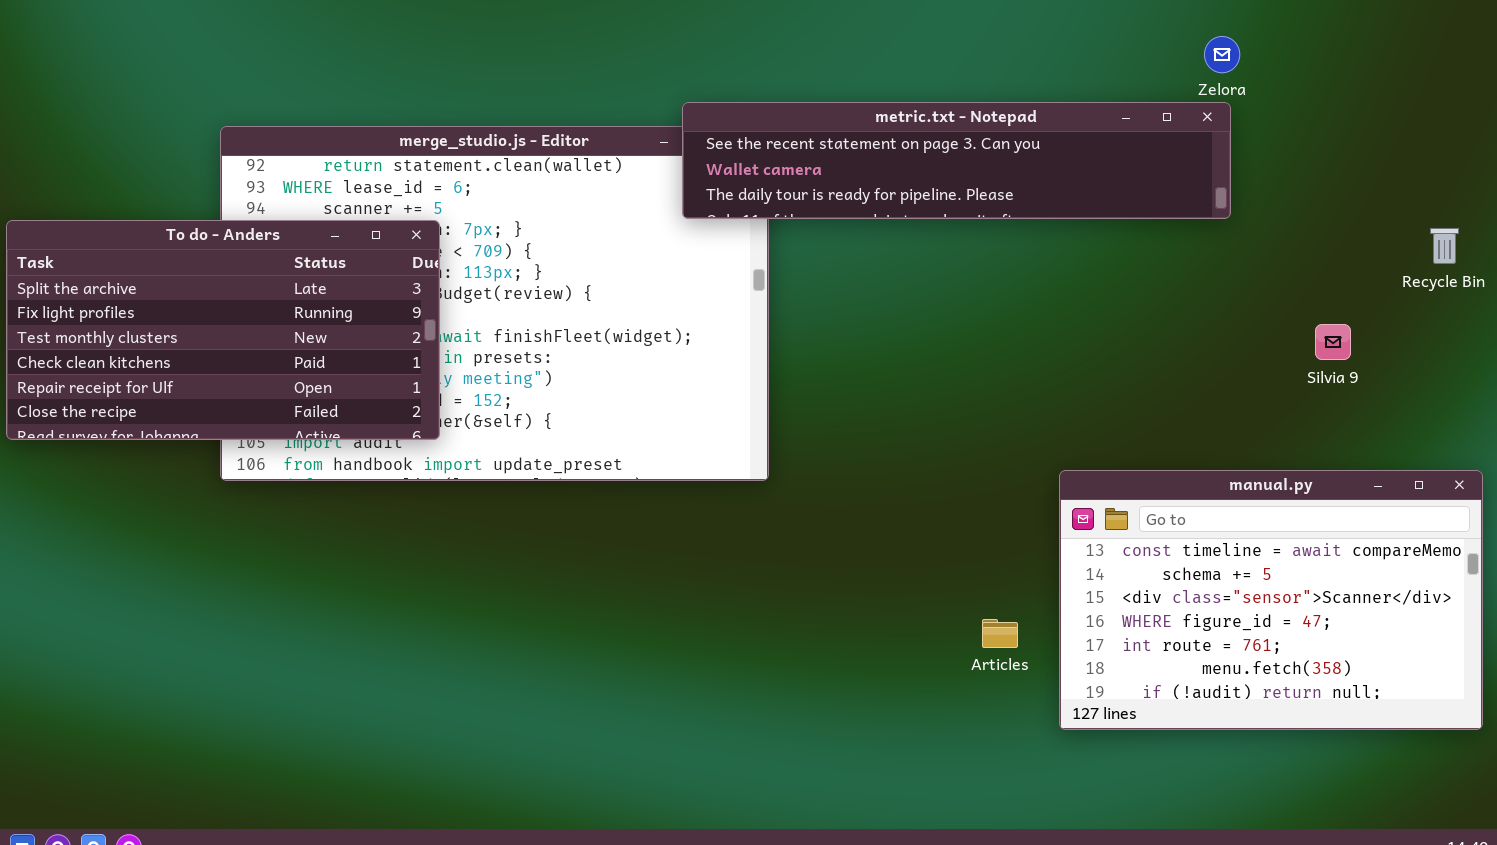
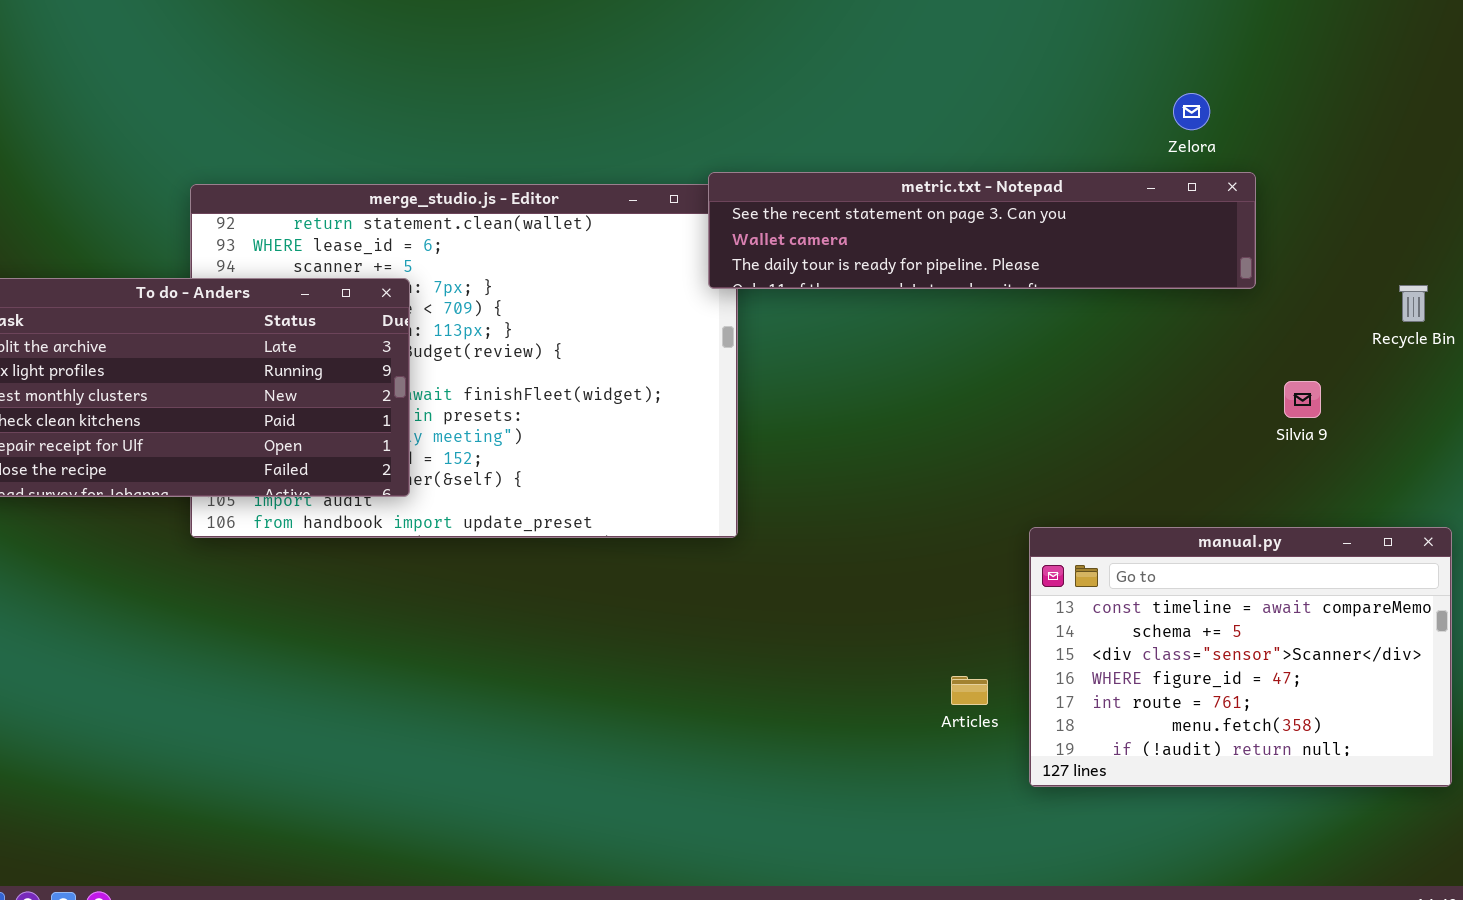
metric.txt - Notepad: [682,102,1231,219] -> [708,172,1256,289], moved

